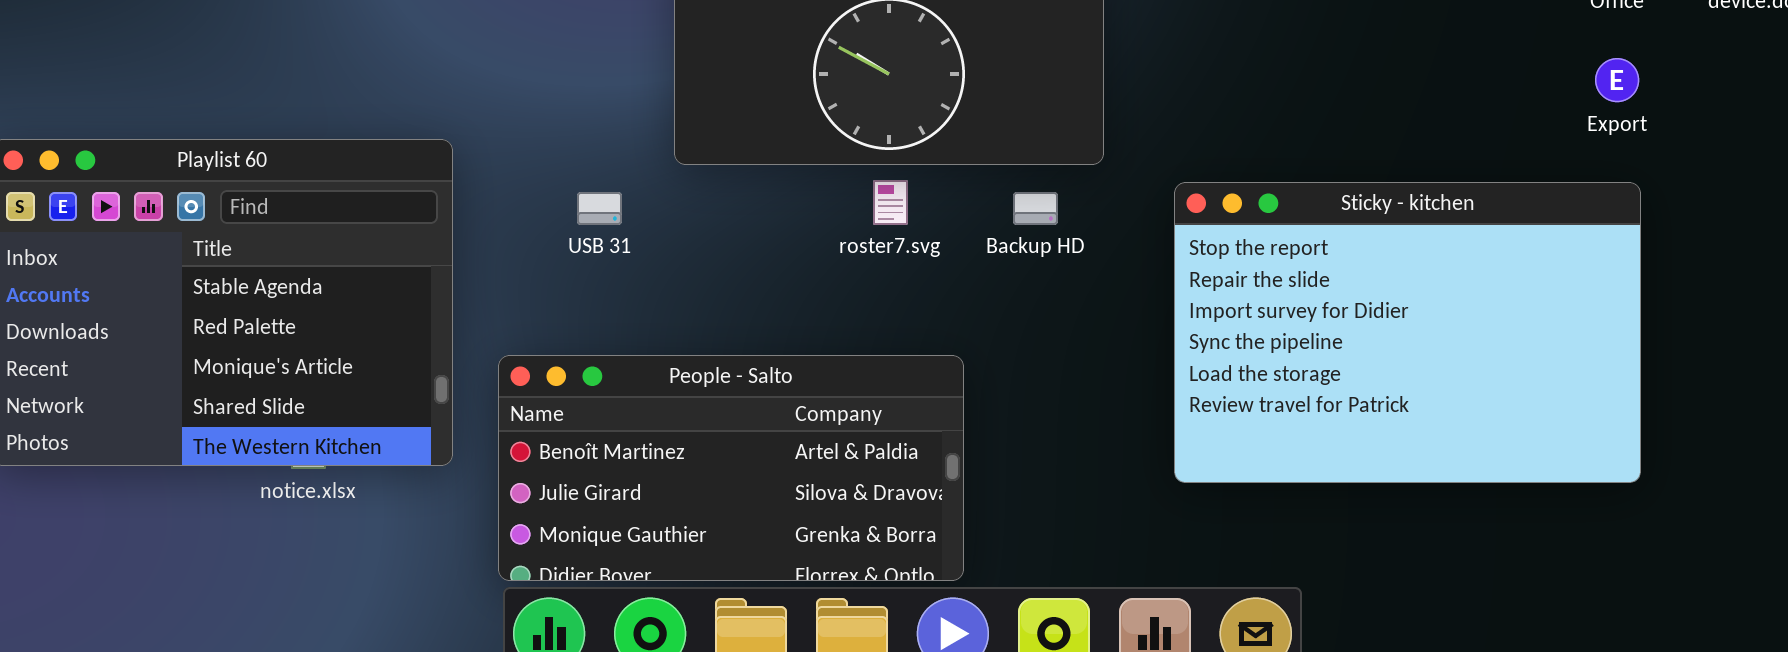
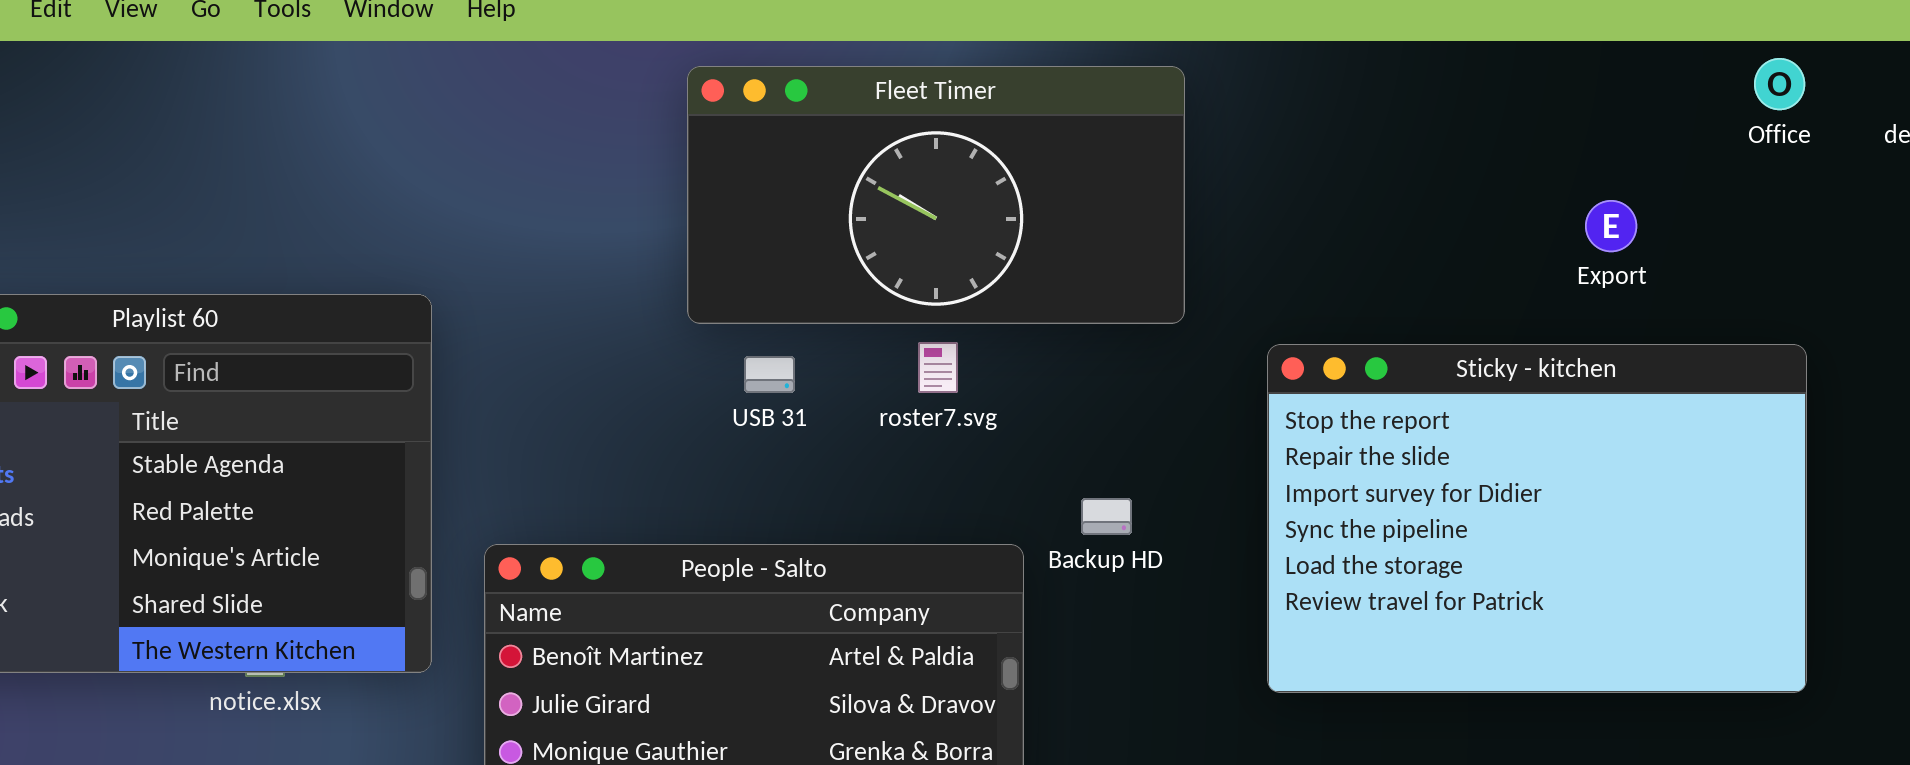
Export: [1595,58,1639,102] -> [1585,200,1637,252], moved
USB 31: [577,192,622,225] -> [744,356,795,393], moved
Backup HD: [1013,192,1058,225] -> [1081,498,1132,535], moved

